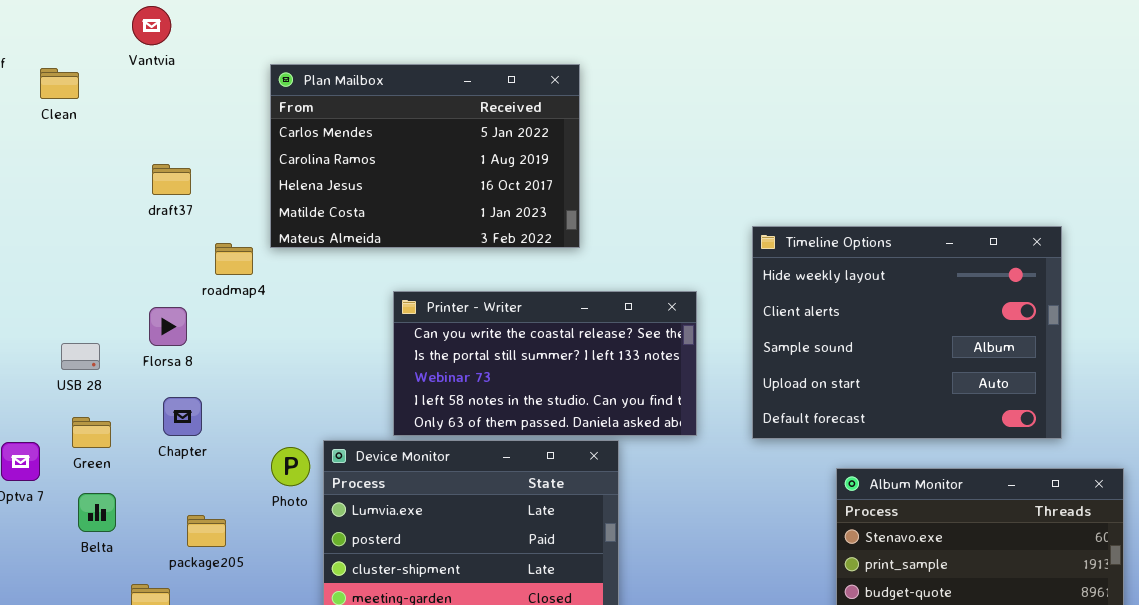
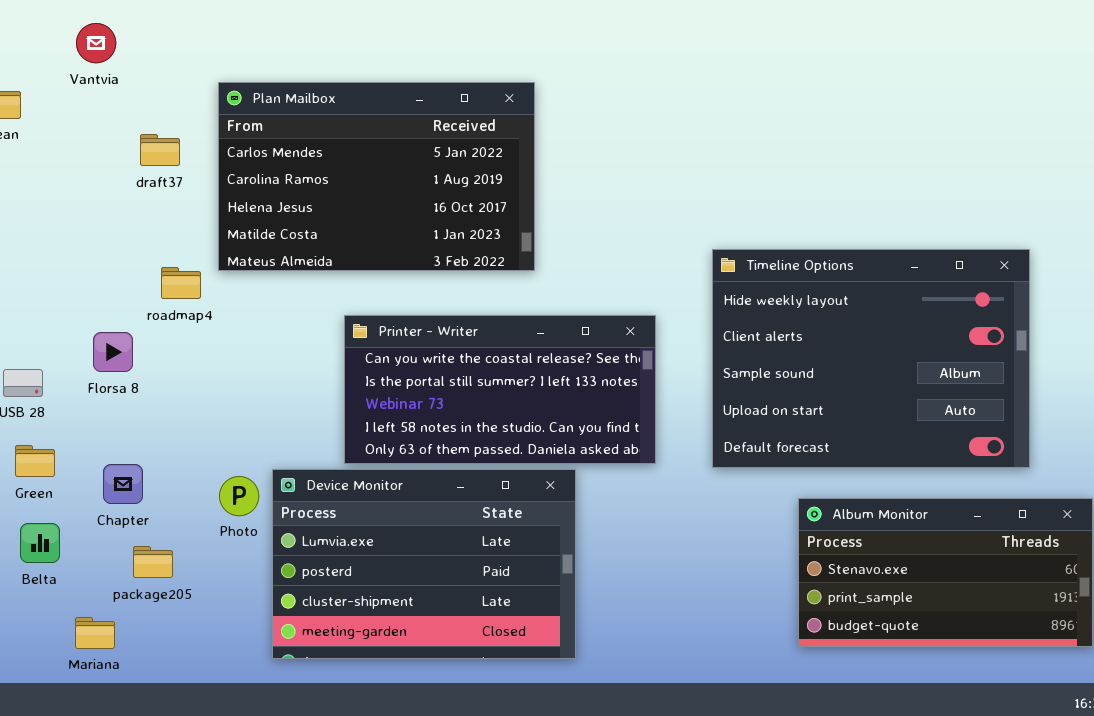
draft37: [152,164,191,195] -> [140,134,180,166], moved
Chapter: [163,397,202,436] -> [103,464,143,504], moved

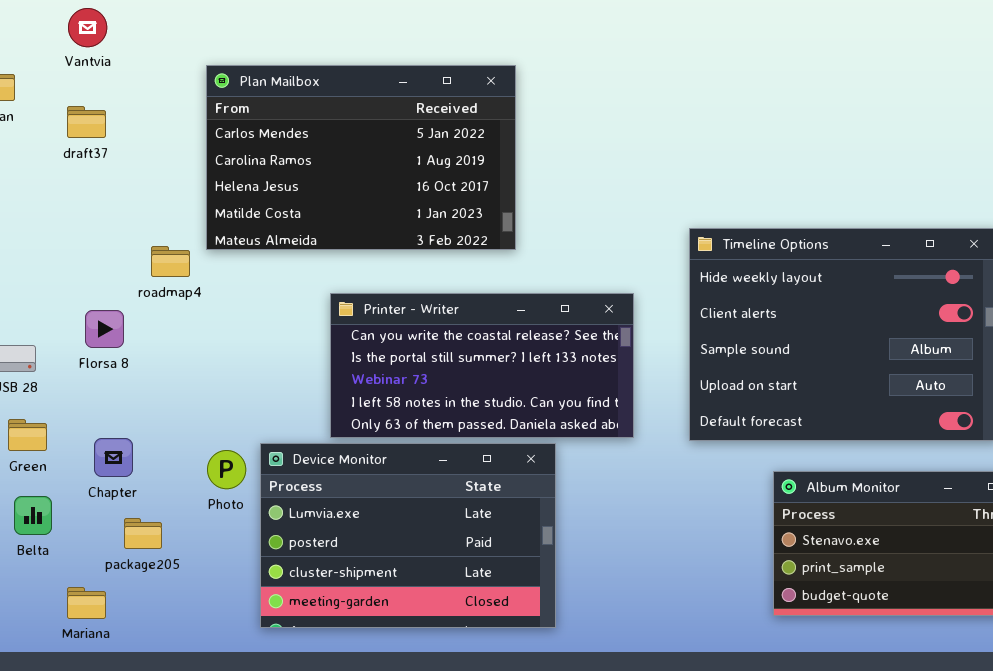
draft37: [140,134,180,166] -> [67,106,106,138], moved

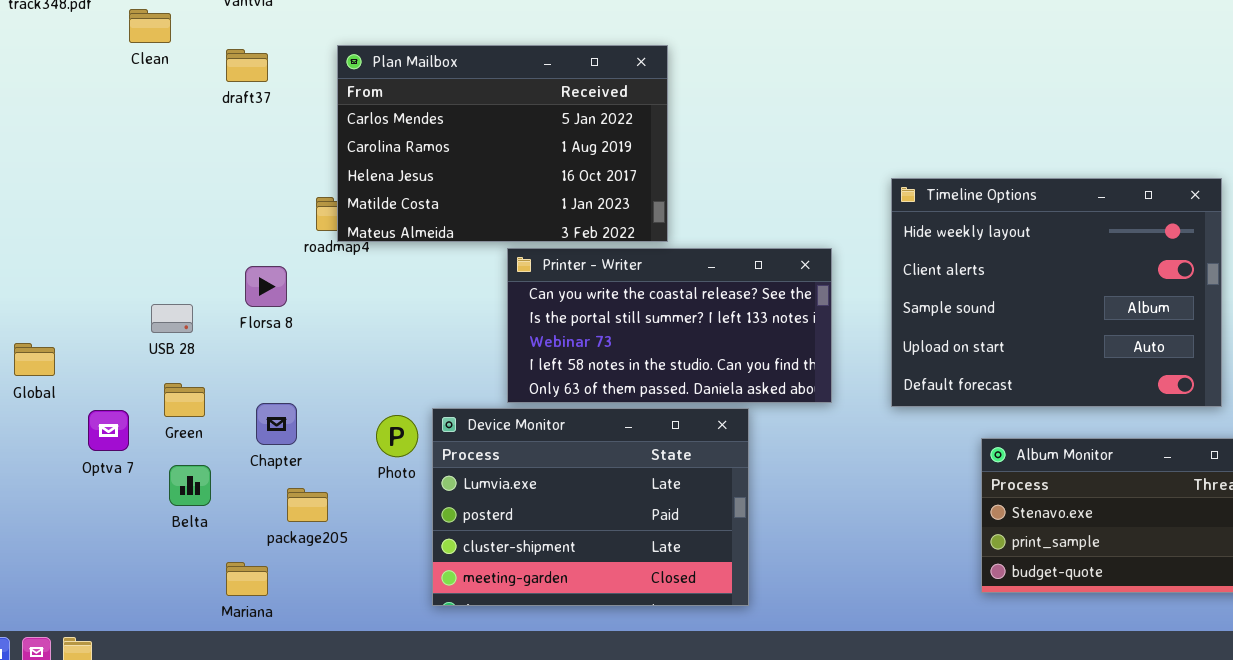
Plan Mailbox: [206,65,516,250] -> [337,45,668,242], moved

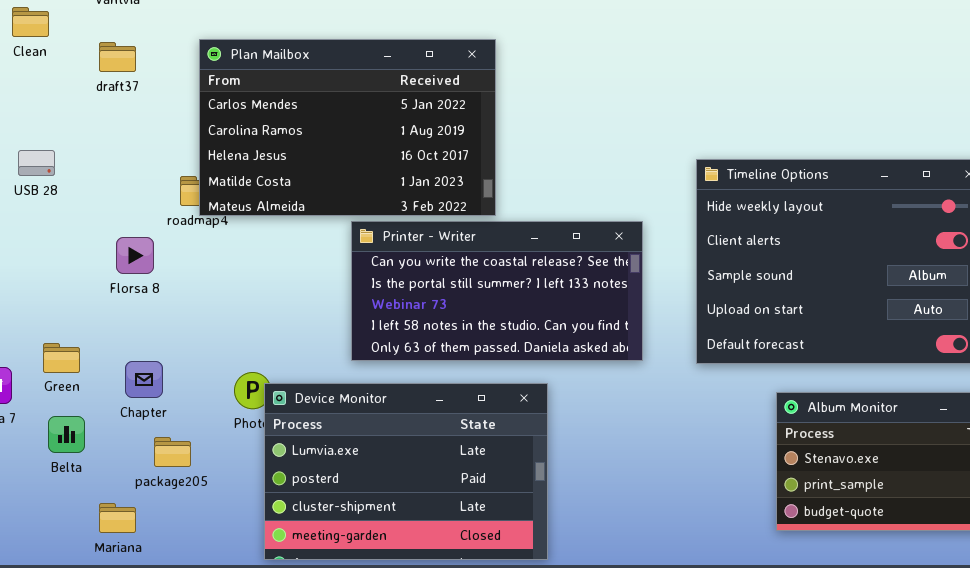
USB 28: [151,304,193,333] -> [18,150,55,176], moved
Device Monitor: [432,408,749,606] -> [264,383,548,560], moved

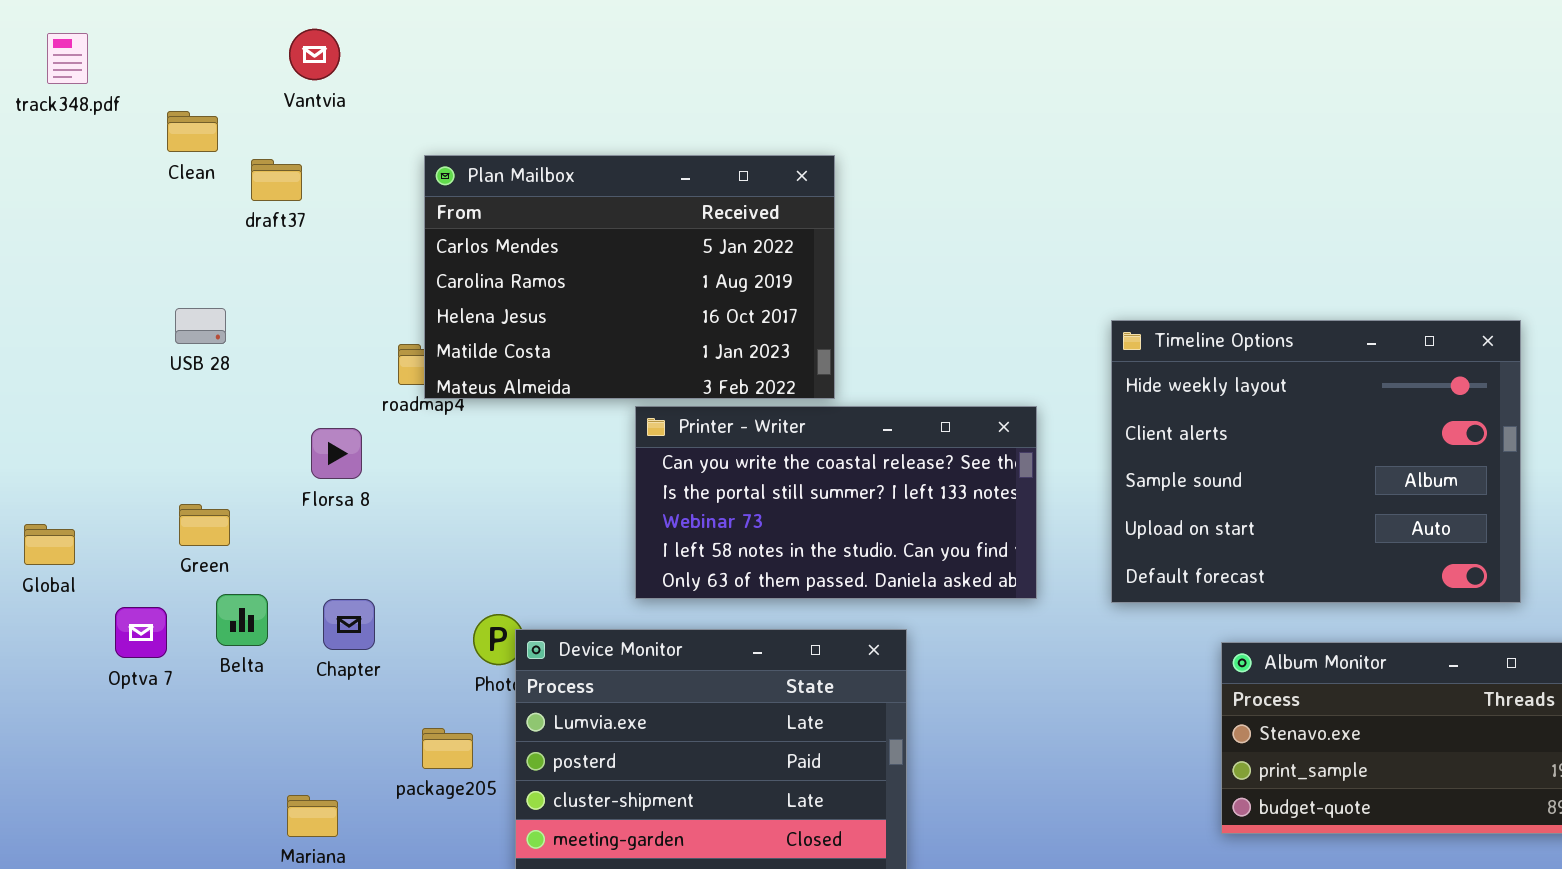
draft37: [99,42,136,72] -> [251,159,302,201], moved
Green: [43,343,80,373] -> [179,504,230,546], moved
Belta: [48,416,85,453] -> [216,594,268,646], moved
package205: [154,437,191,467] -> [422,728,473,769], moved

